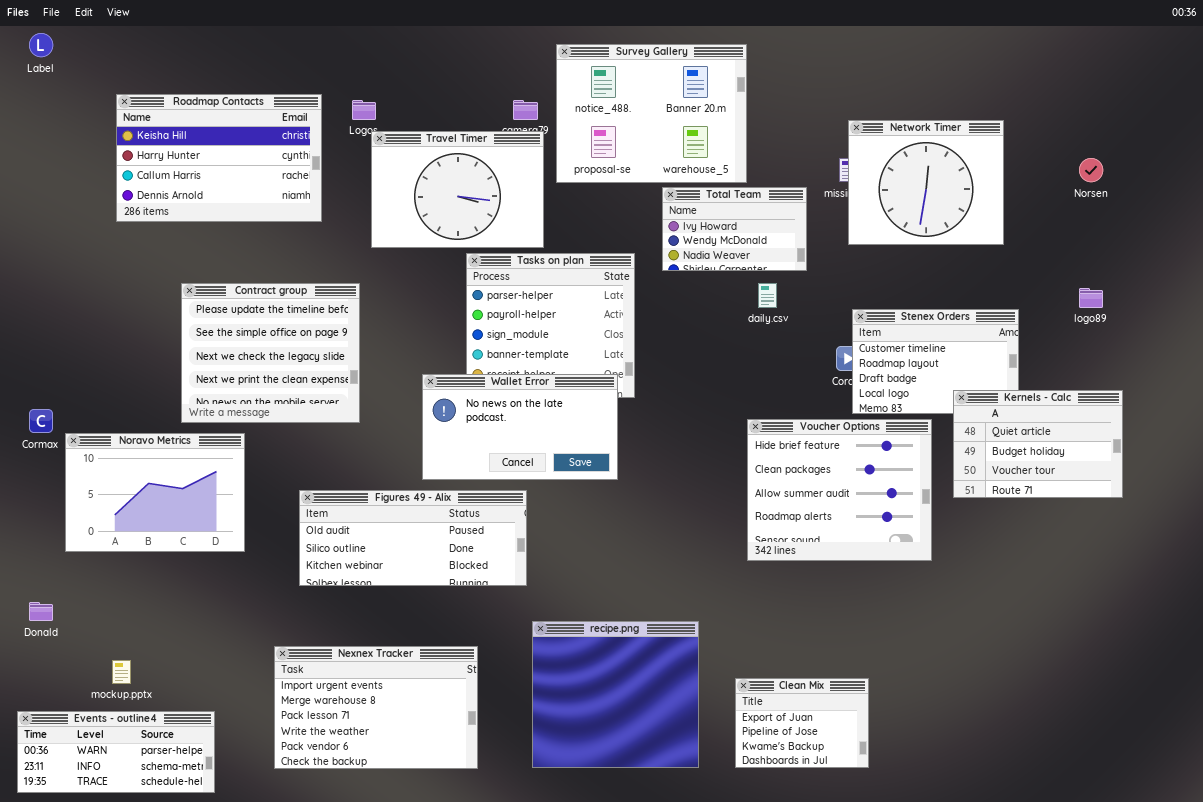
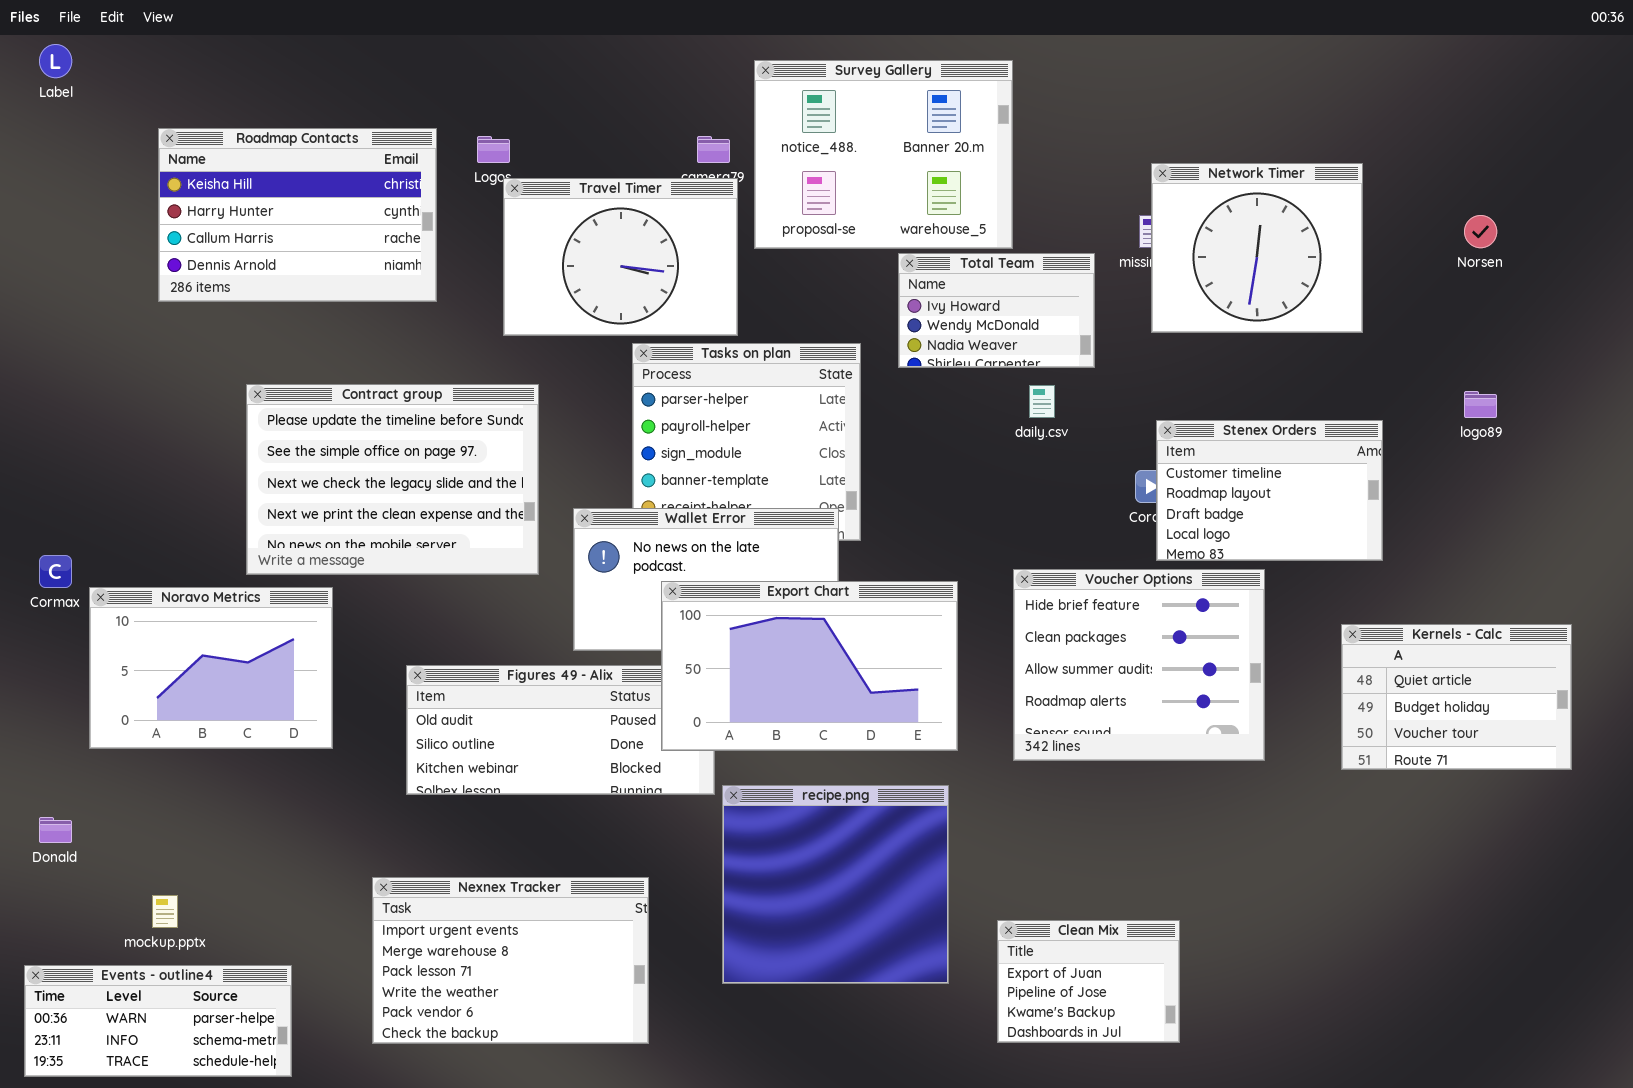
Contract group: [181,283,360,423] -> [246,384,539,575], resized
Kernels - Calc: [953,390,1123,498] -> [1341,624,1572,770], moved
Export Chart: none -> [661,581,958,751], opened
recipe.png: [532,621,699,768] -> [722,785,949,984], moved

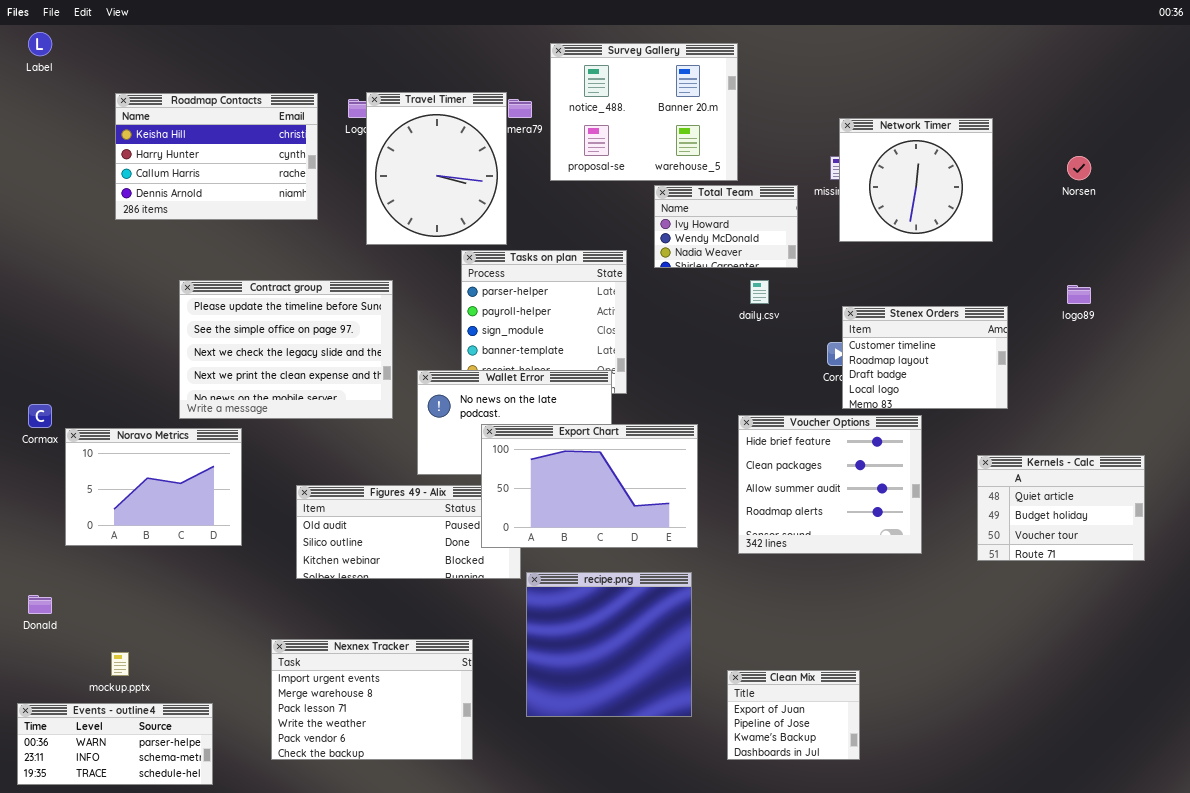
Travel Timer: [503,178,738,336] -> [366,92,507,245], resized

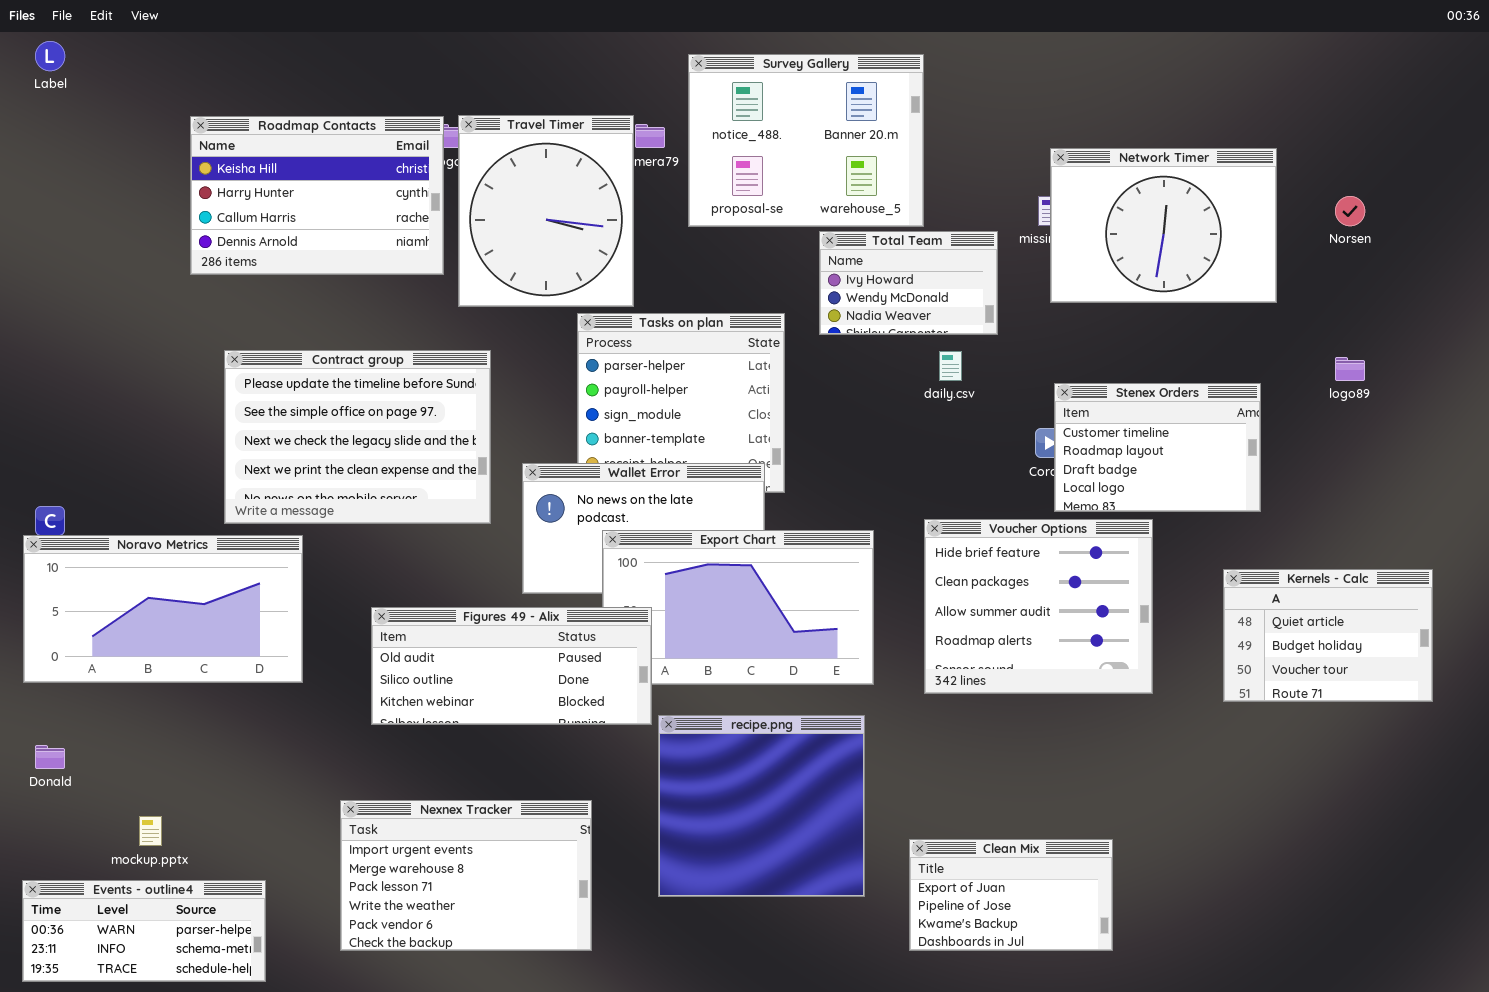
Roadmap Contacts: [115,93,318,220] -> [190,116,444,275], moved
Network Timer: [839,118,993,242] -> [1050,148,1277,303], resized
Noravo Metrics: [65,428,242,546] -> [23,535,303,683], resized
Figures 49 - Alix: [296,485,521,579] -> [371,607,652,725], raised
Clean Mix: [727,670,860,760] -> [909,839,1113,951], resized

